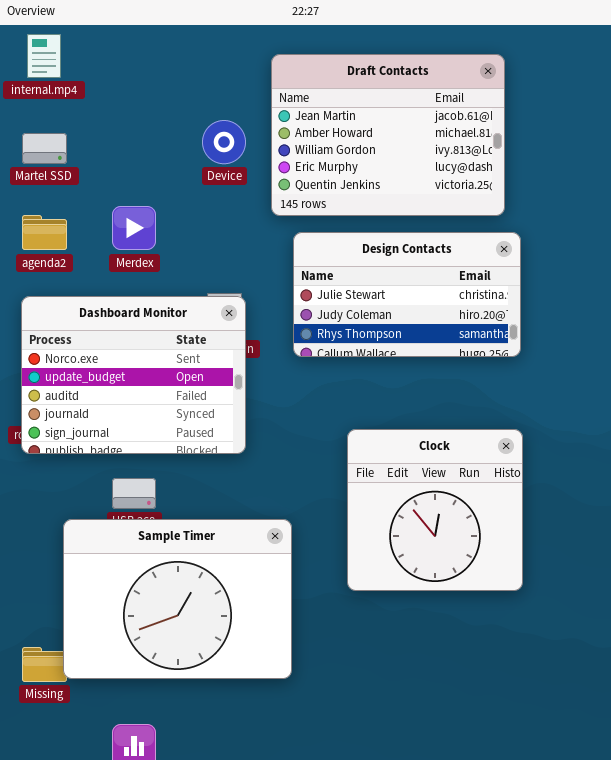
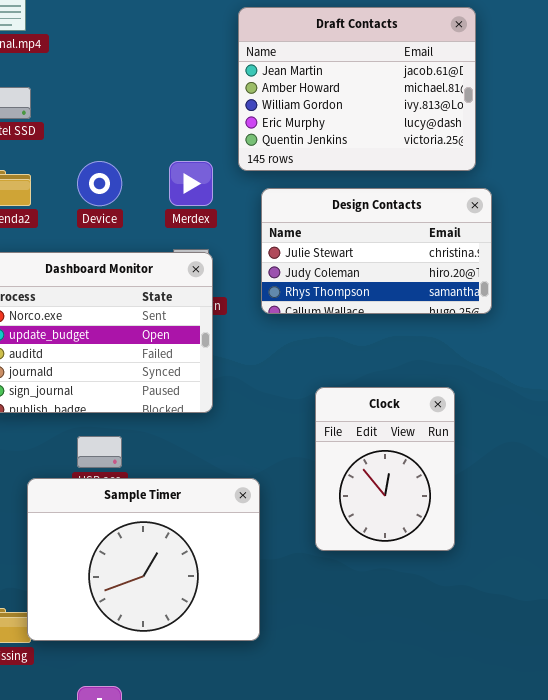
Device: [202,120,246,164] -> [77,161,122,206], moved
Merdex: [112,206,156,250] -> [169,161,213,206], moved
Clock: [347,429,523,591] -> [315,387,455,551], resized

